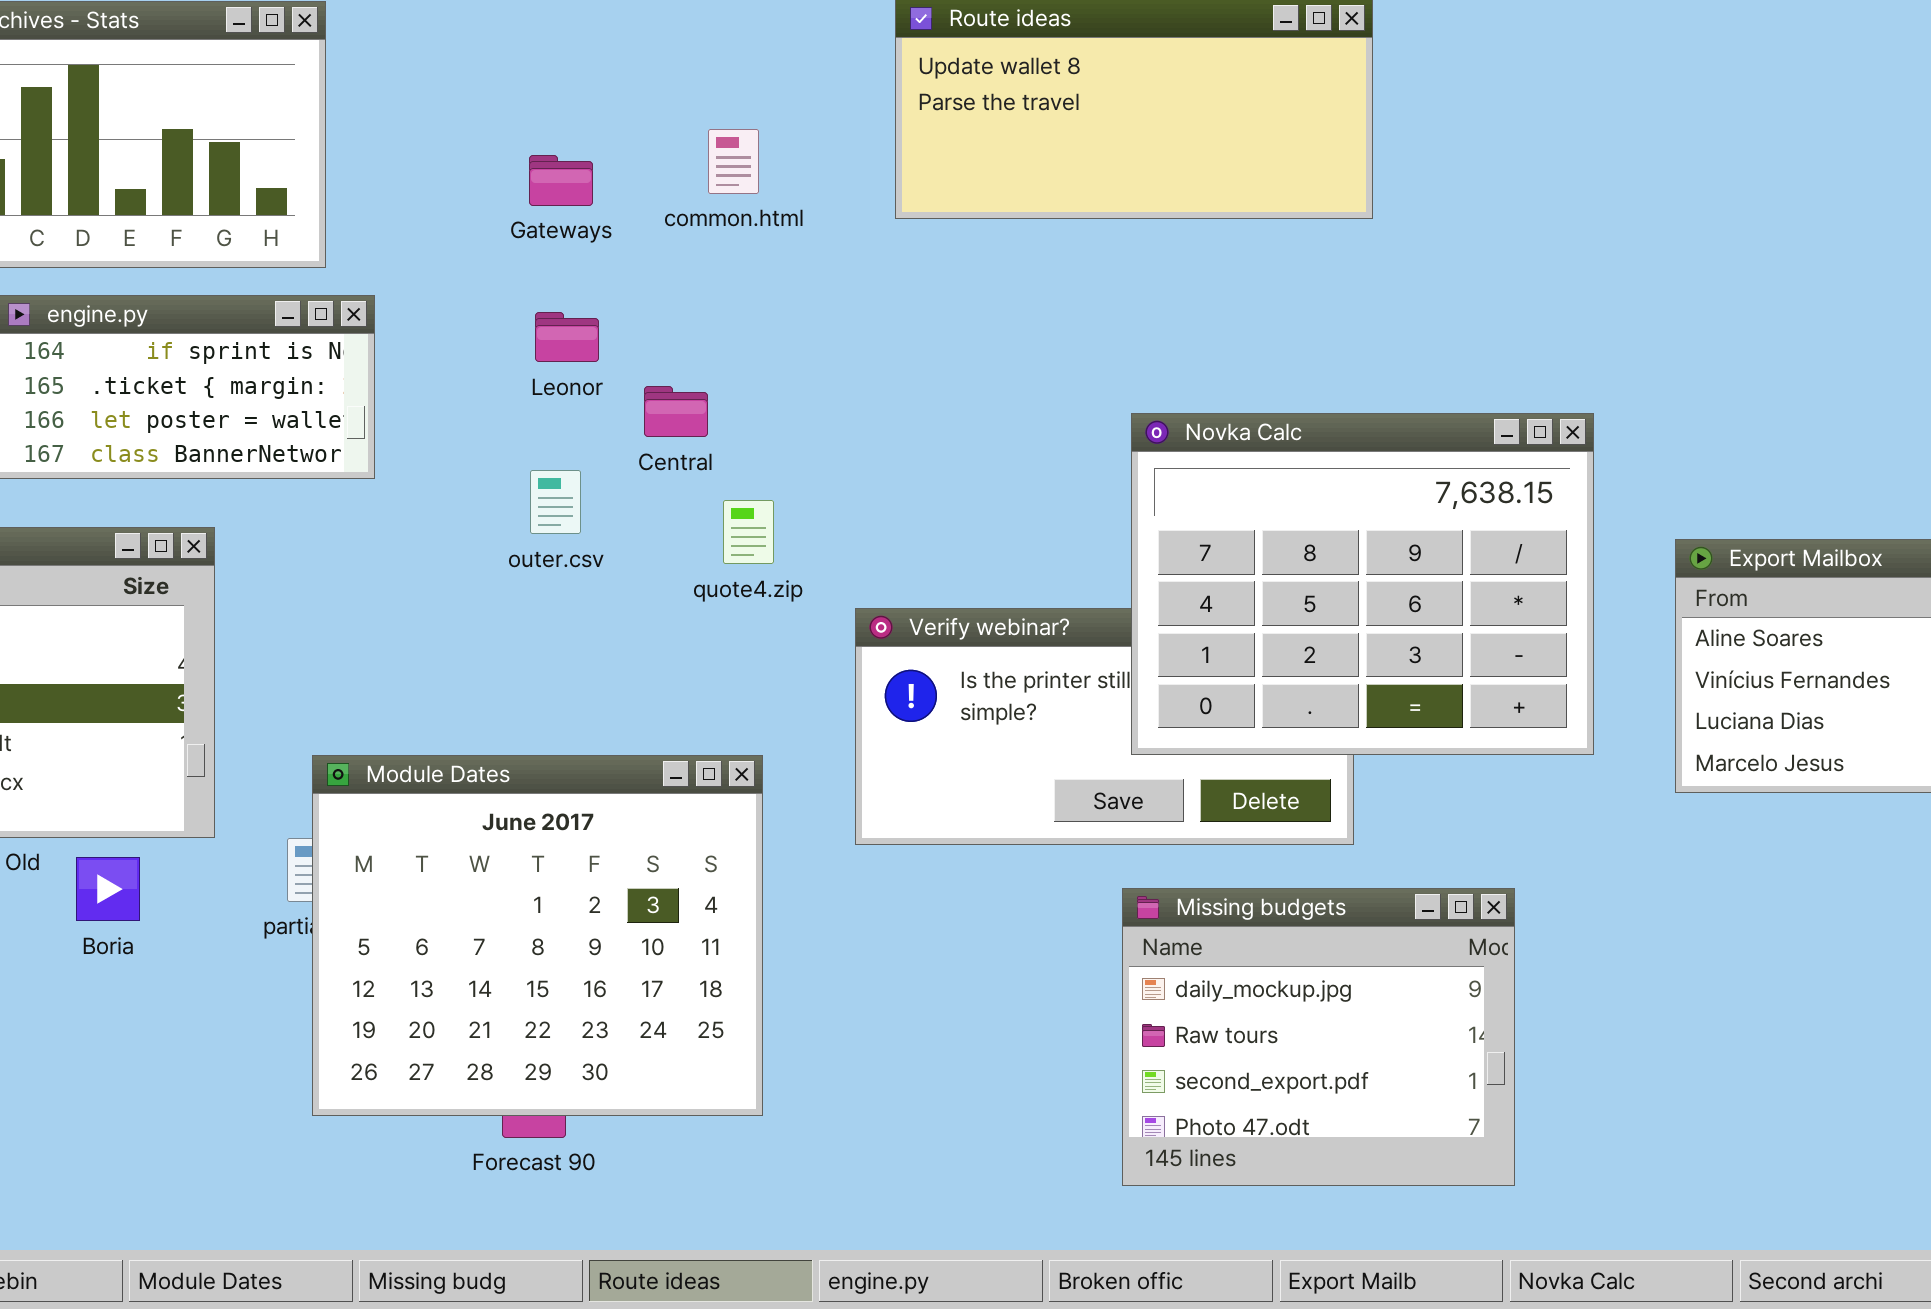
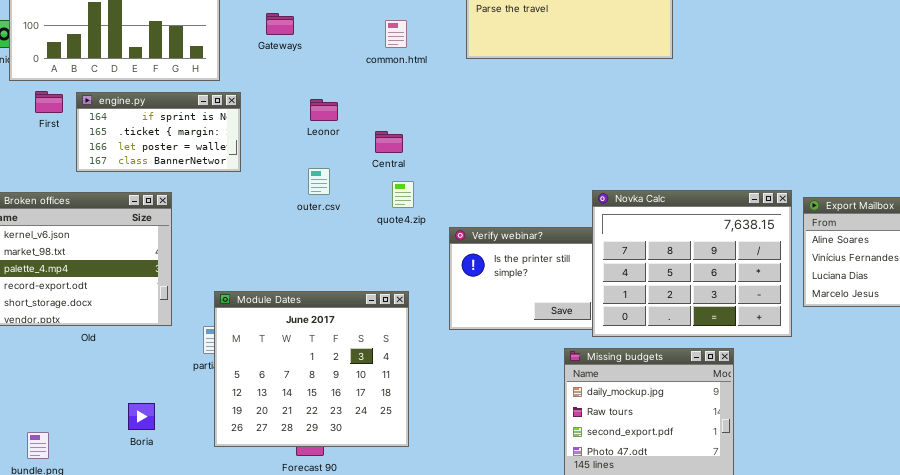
Gateways: [529,155,593,206] -> [266,13,294,35], moved
Central: [644,386,708,437] -> [375,131,403,153], moved
Novka Calc: [1131,413,1594,755] -> [592,190,792,337], moved
Boria: [76,857,140,921] -> [128,403,155,430], moved

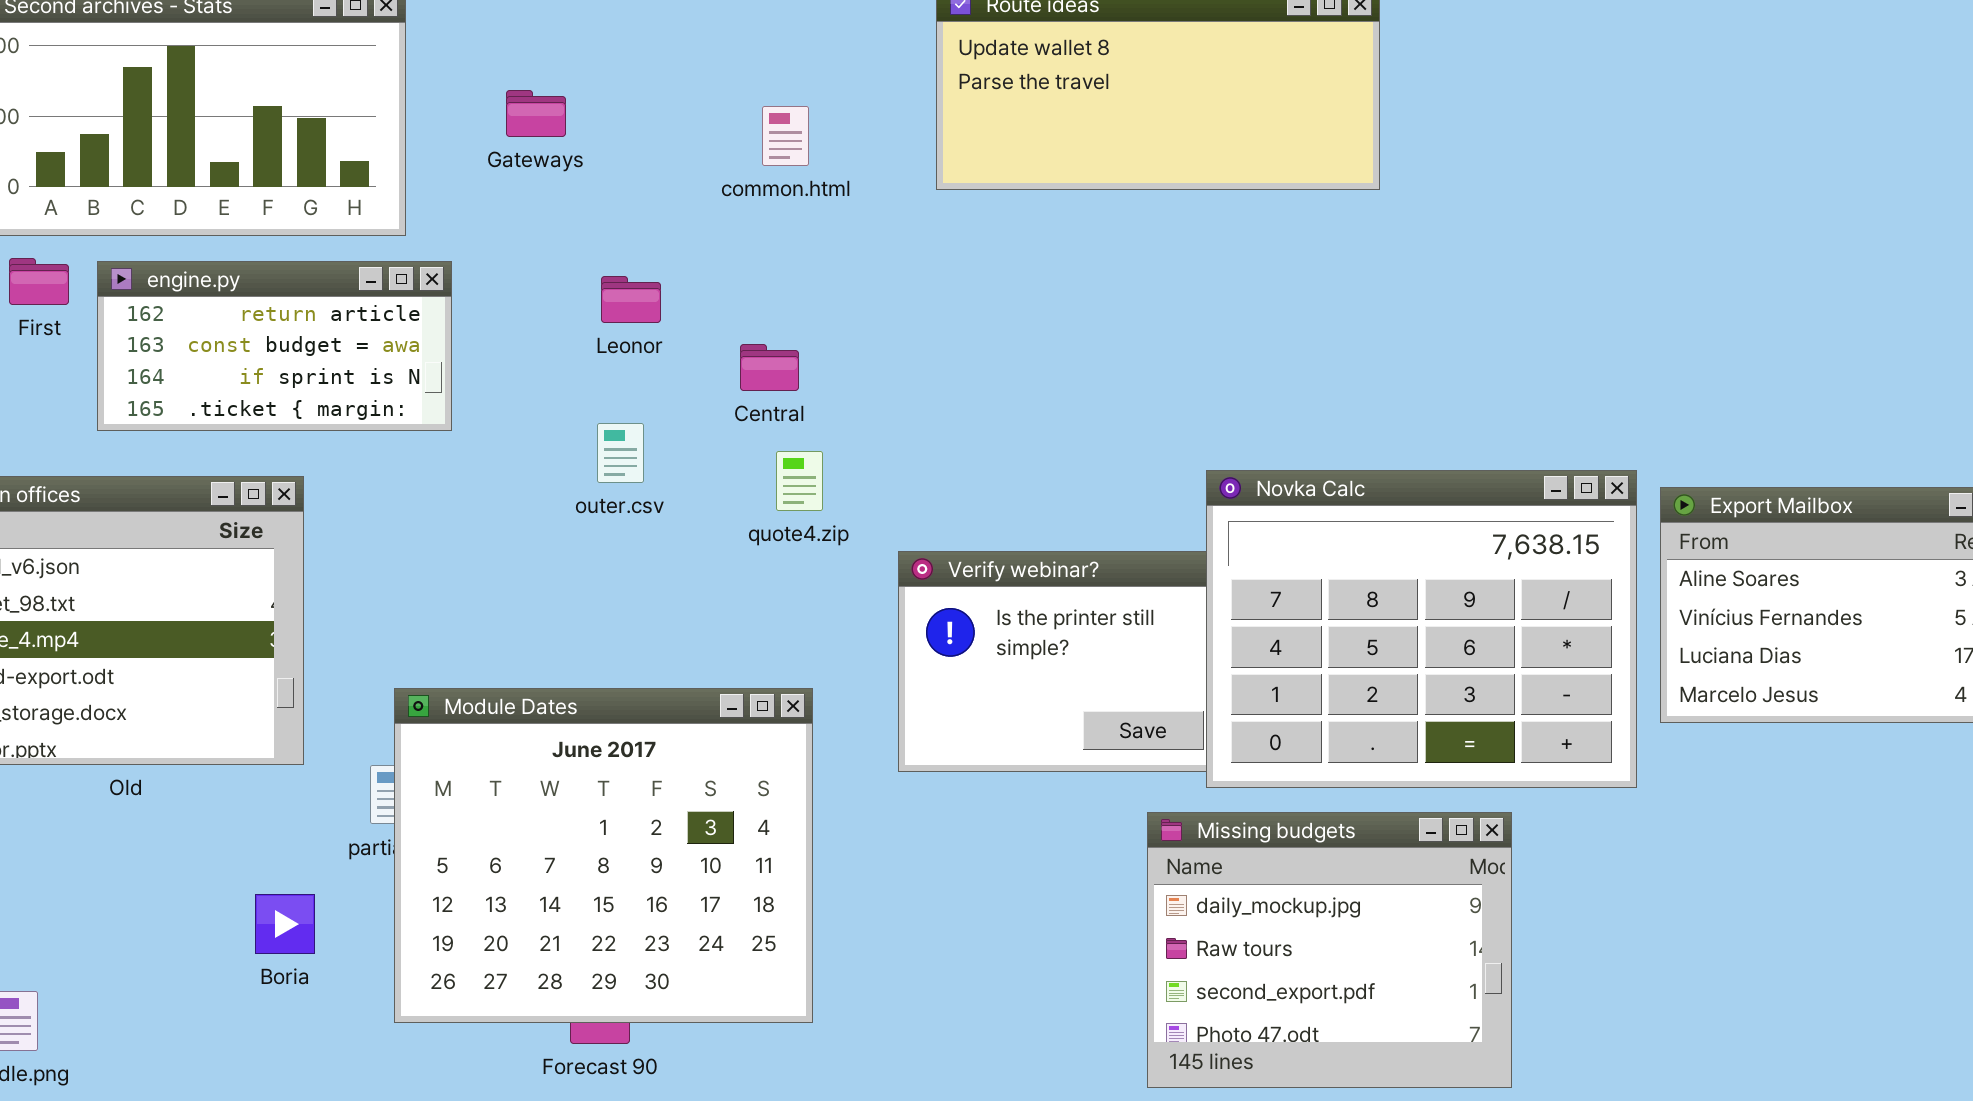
engine.py: [76,92,241,172] -> [97,261,452,431], scrolled up 2 rows
Boria: [128,403,155,430] -> [255,894,315,954], moved

